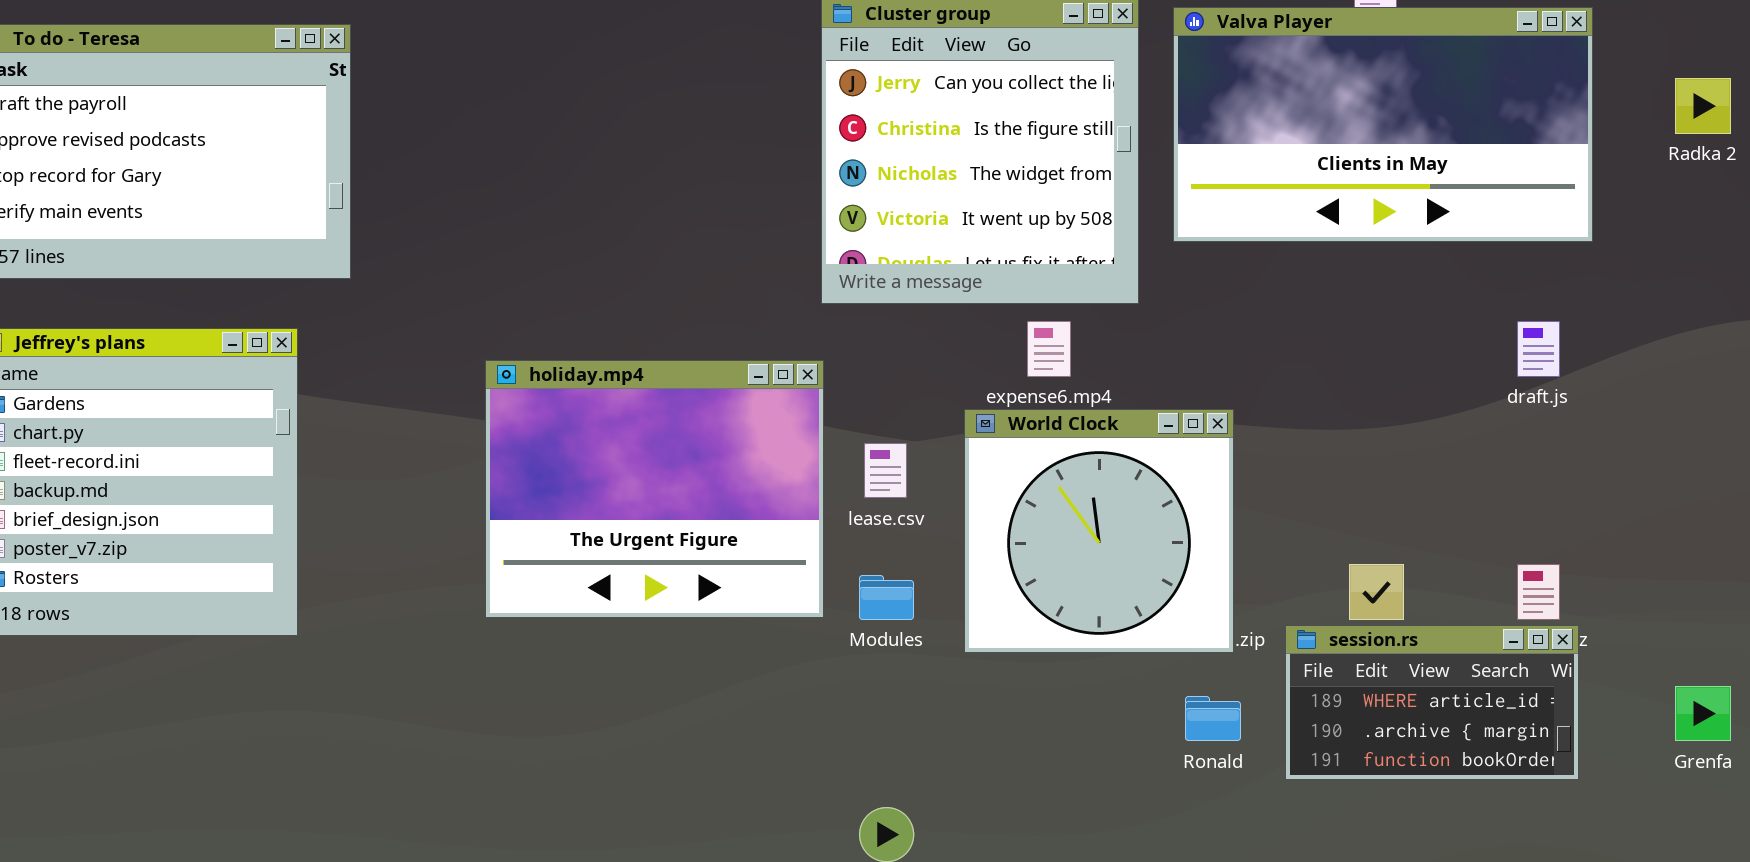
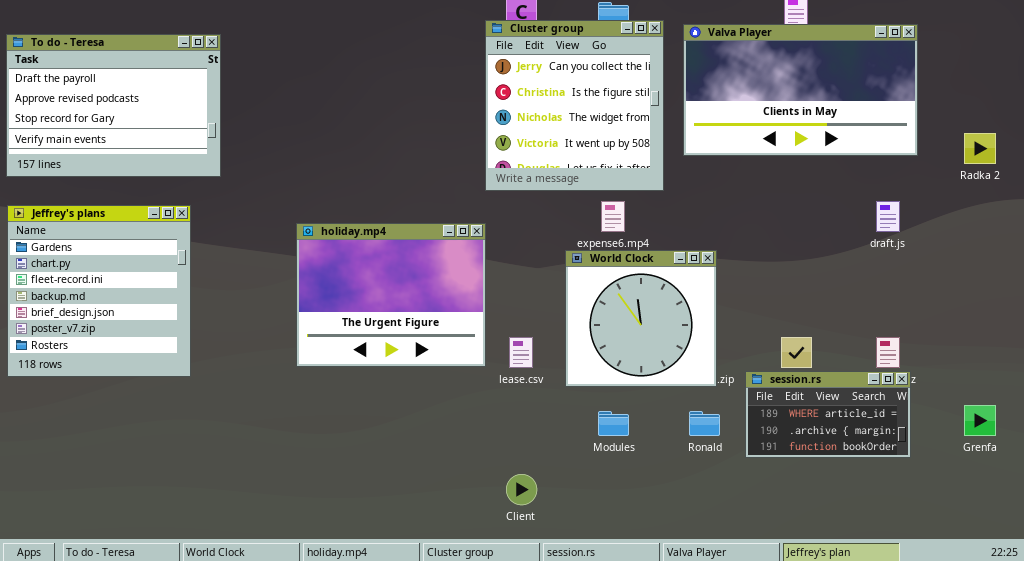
Radka 2: [1675,78,1731,134] -> [964,133,996,164], moved
lease.csv: [864,443,907,498] -> [509,337,533,368], moved
Modules: [859,575,914,620] -> [598,411,629,436], moved

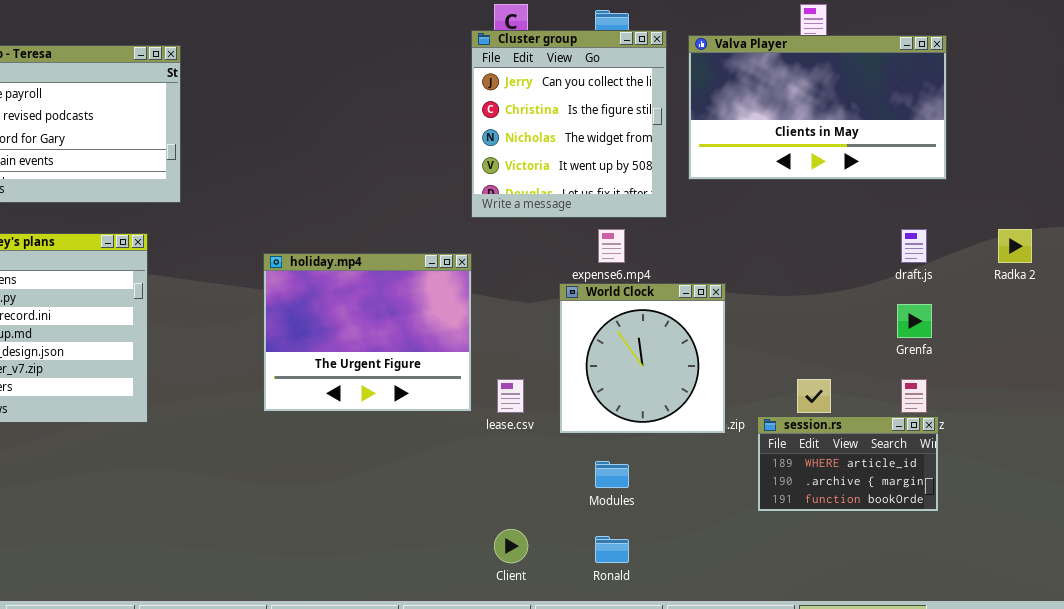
Radka 2: [964,133,996,164] -> [998,229,1032,263], moved
Grenfa: [964,405,996,436] -> [897,304,932,338], moved
Ronald: [689,411,720,436] -> [595,536,629,563], moved

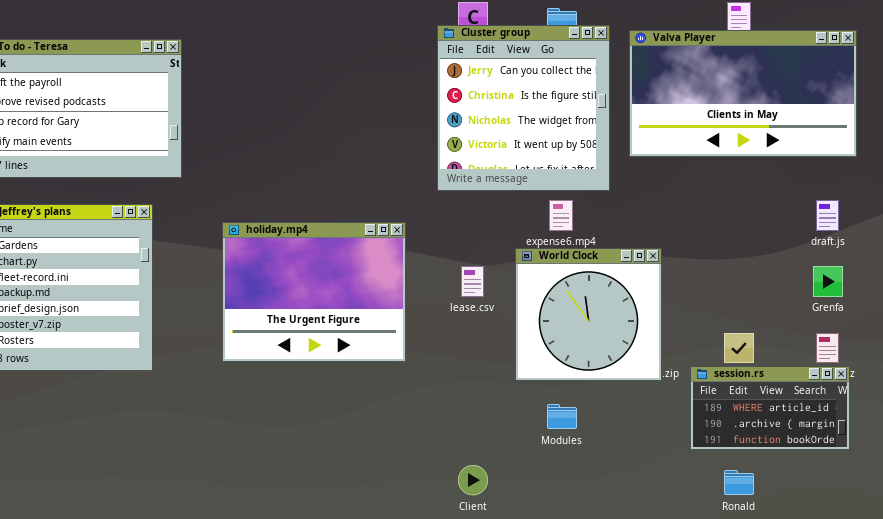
holiday.mp4: [263,253,472,412] -> [222,222,406,362], moved
lease.csv: [497,379,524,413] -> [461,266,484,297], moved
Ronald: [595,536,629,563] -> [724,470,754,495], moved

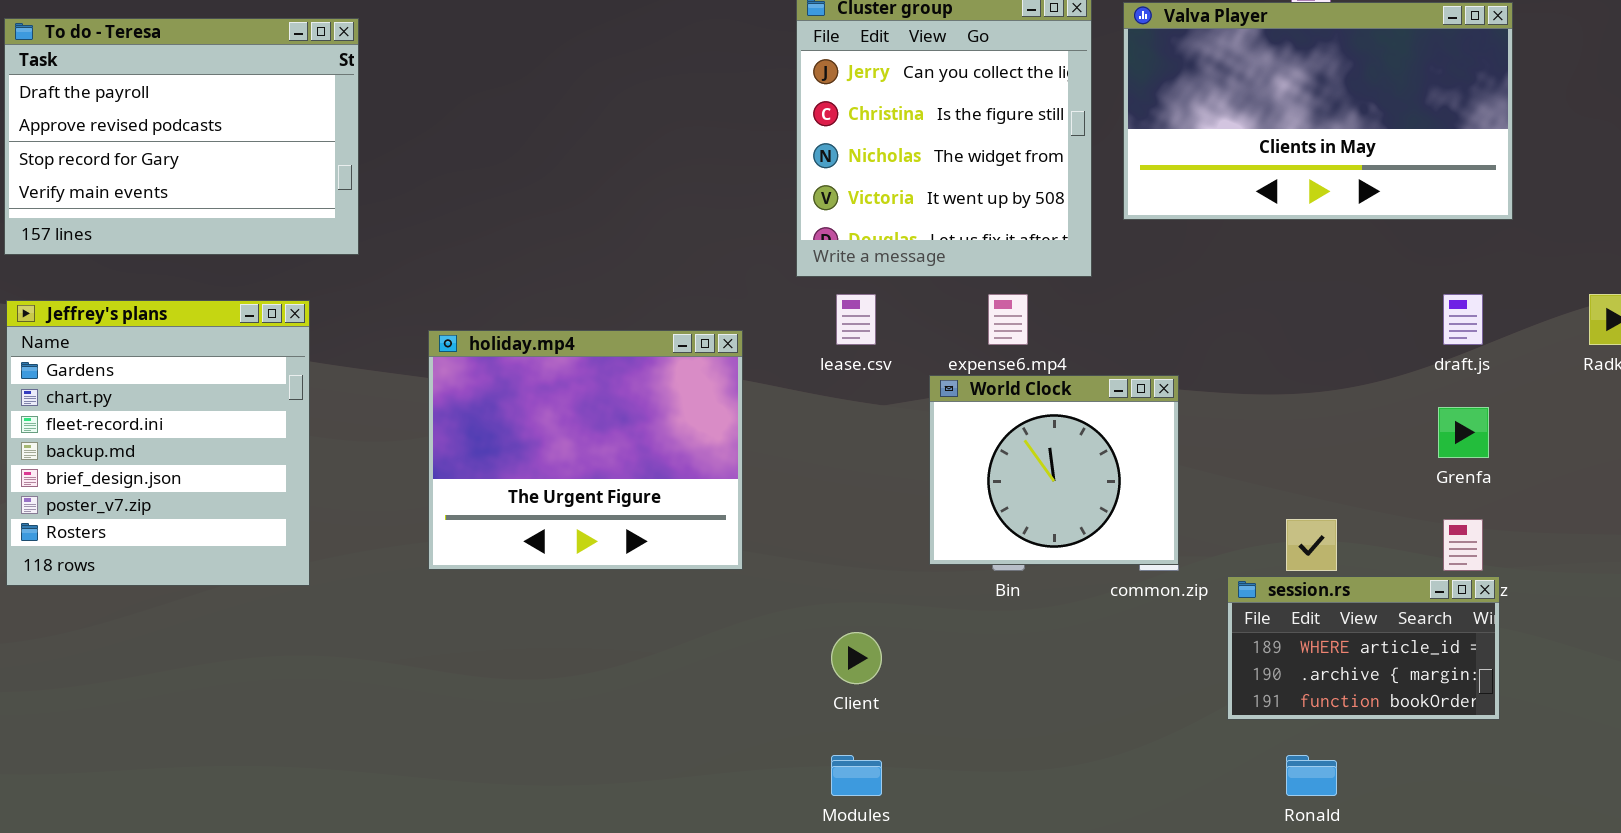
World Clock: [515,248,662,381] -> [929,375,1179,565], resized
lease.csv: [461,266,484,297] -> [836,294,876,345], moved
Modules: [547,404,577,429] -> [831,755,882,796], moved
Client: [458,465,488,495] -> [831,632,882,684], moved

